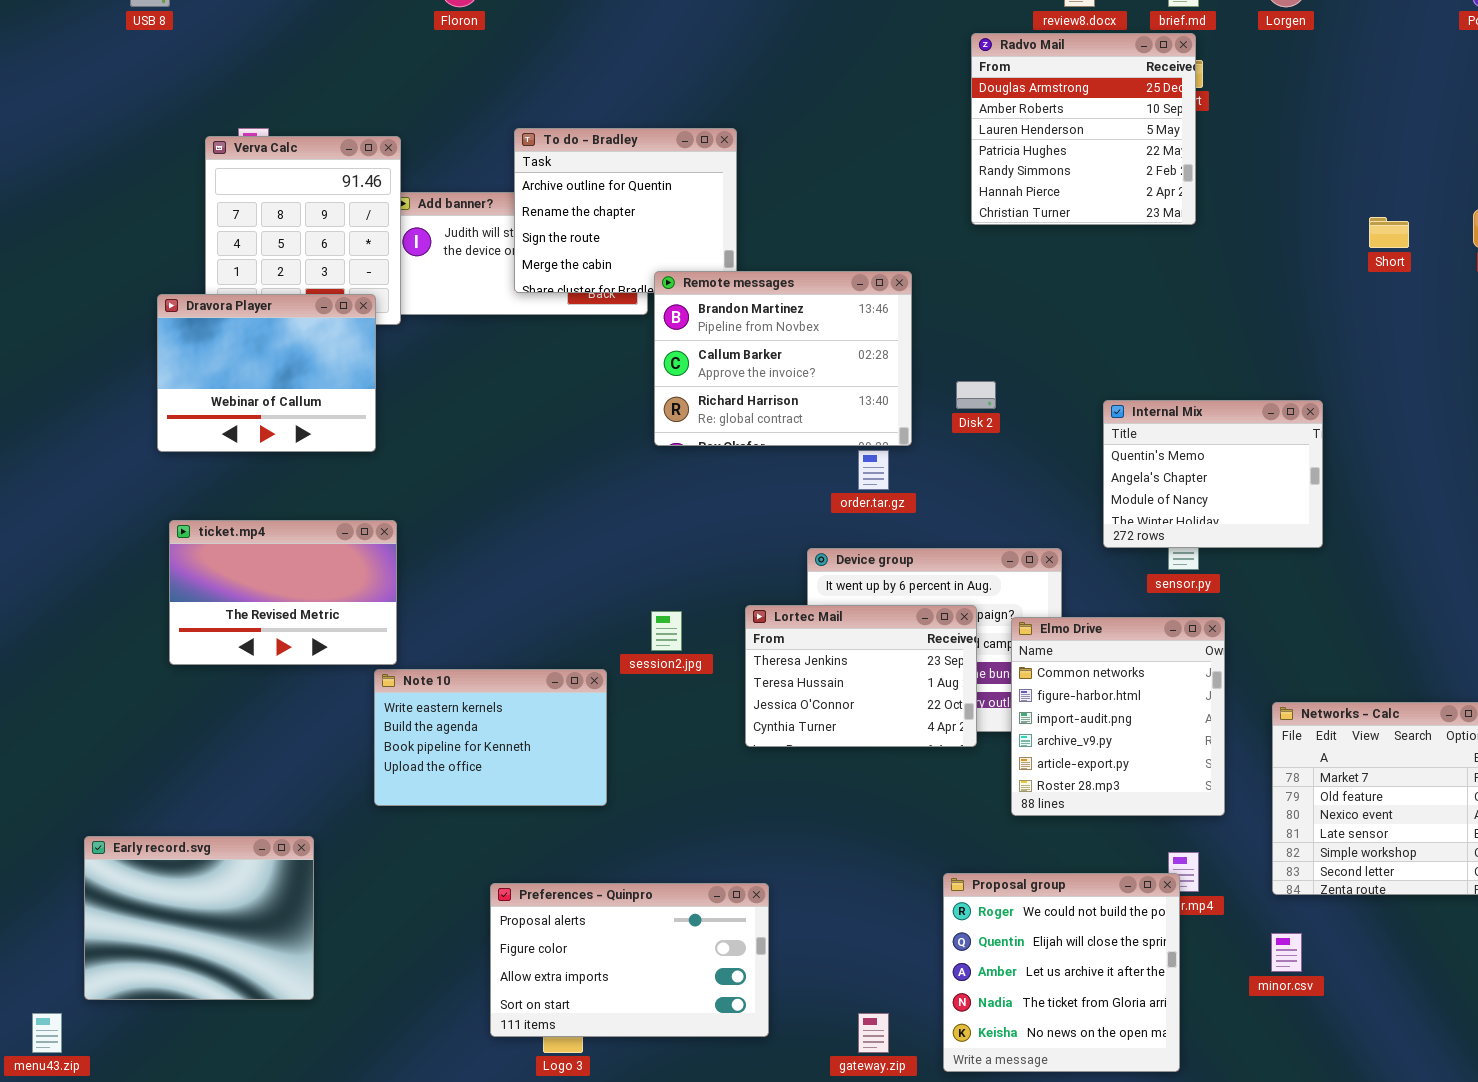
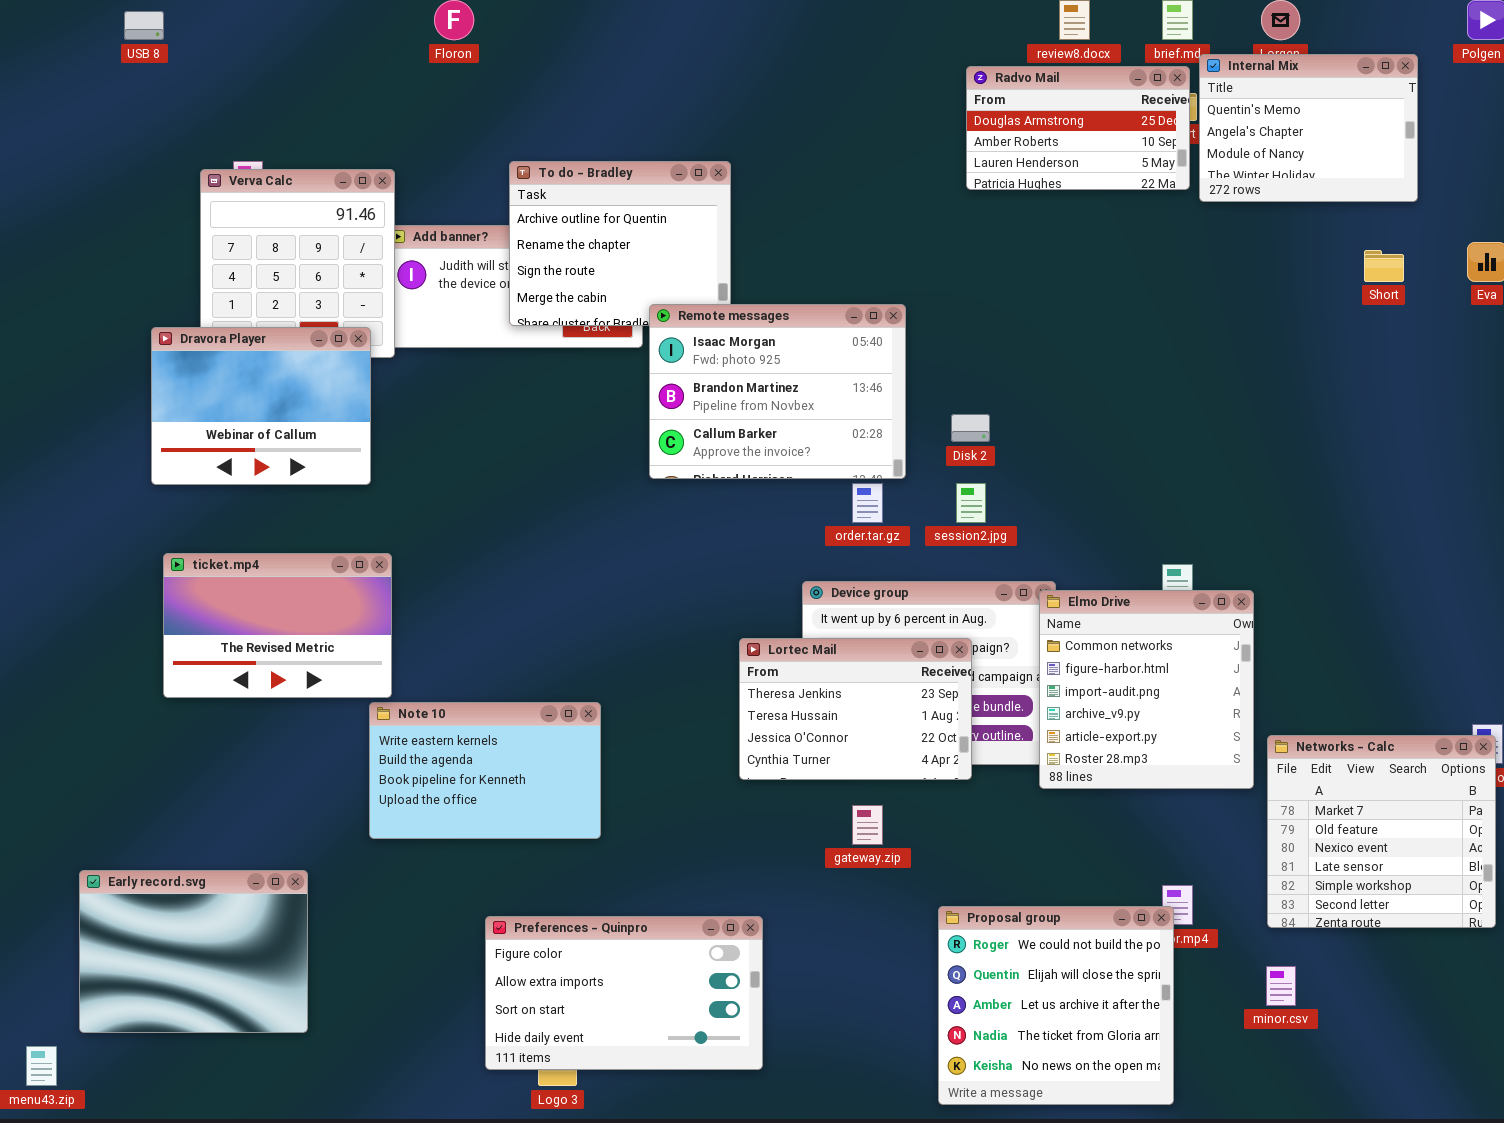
Radvo Mail: [971,33,1196,225] -> [966,66,1190,190], resized
Remote messages: [654,271,912,446] -> [649,304,906,479], scrolled up 1 row
Internal Mix: [1103,400,1323,548] -> [1199,54,1418,202], moved
session2.jpg: [651,611,682,651] -> [956,483,986,523], moved
Elmo Drive: [1011,617,1225,816] -> [1039,590,1254,789], moved
Preferences - Quinpro: [490,883,769,1037] -> [485,916,763,1070], scrolled down 1 row
gateway.zip: [858,1013,889,1053] -> [852,805,883,845], moved

